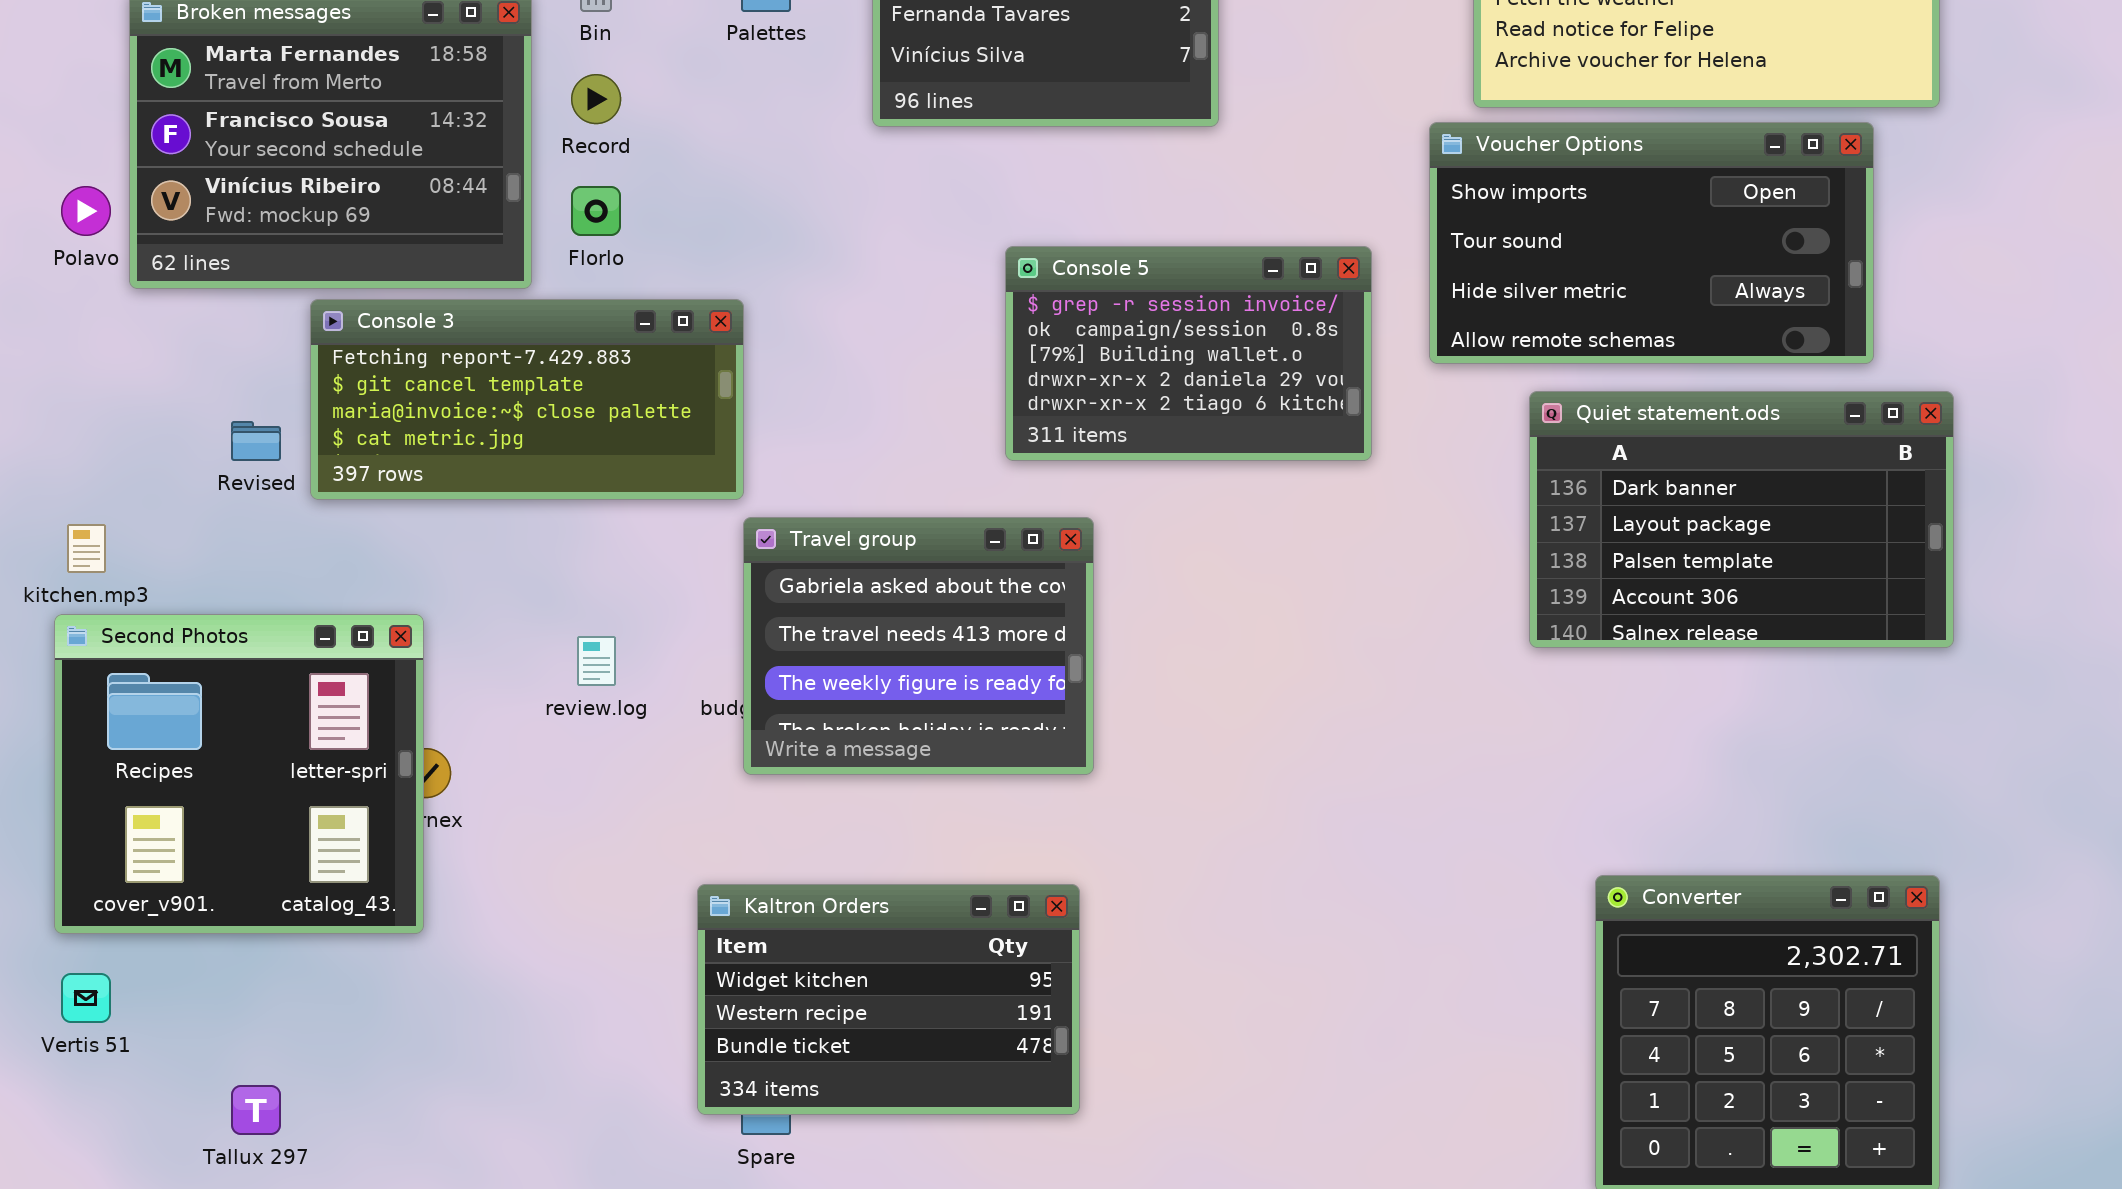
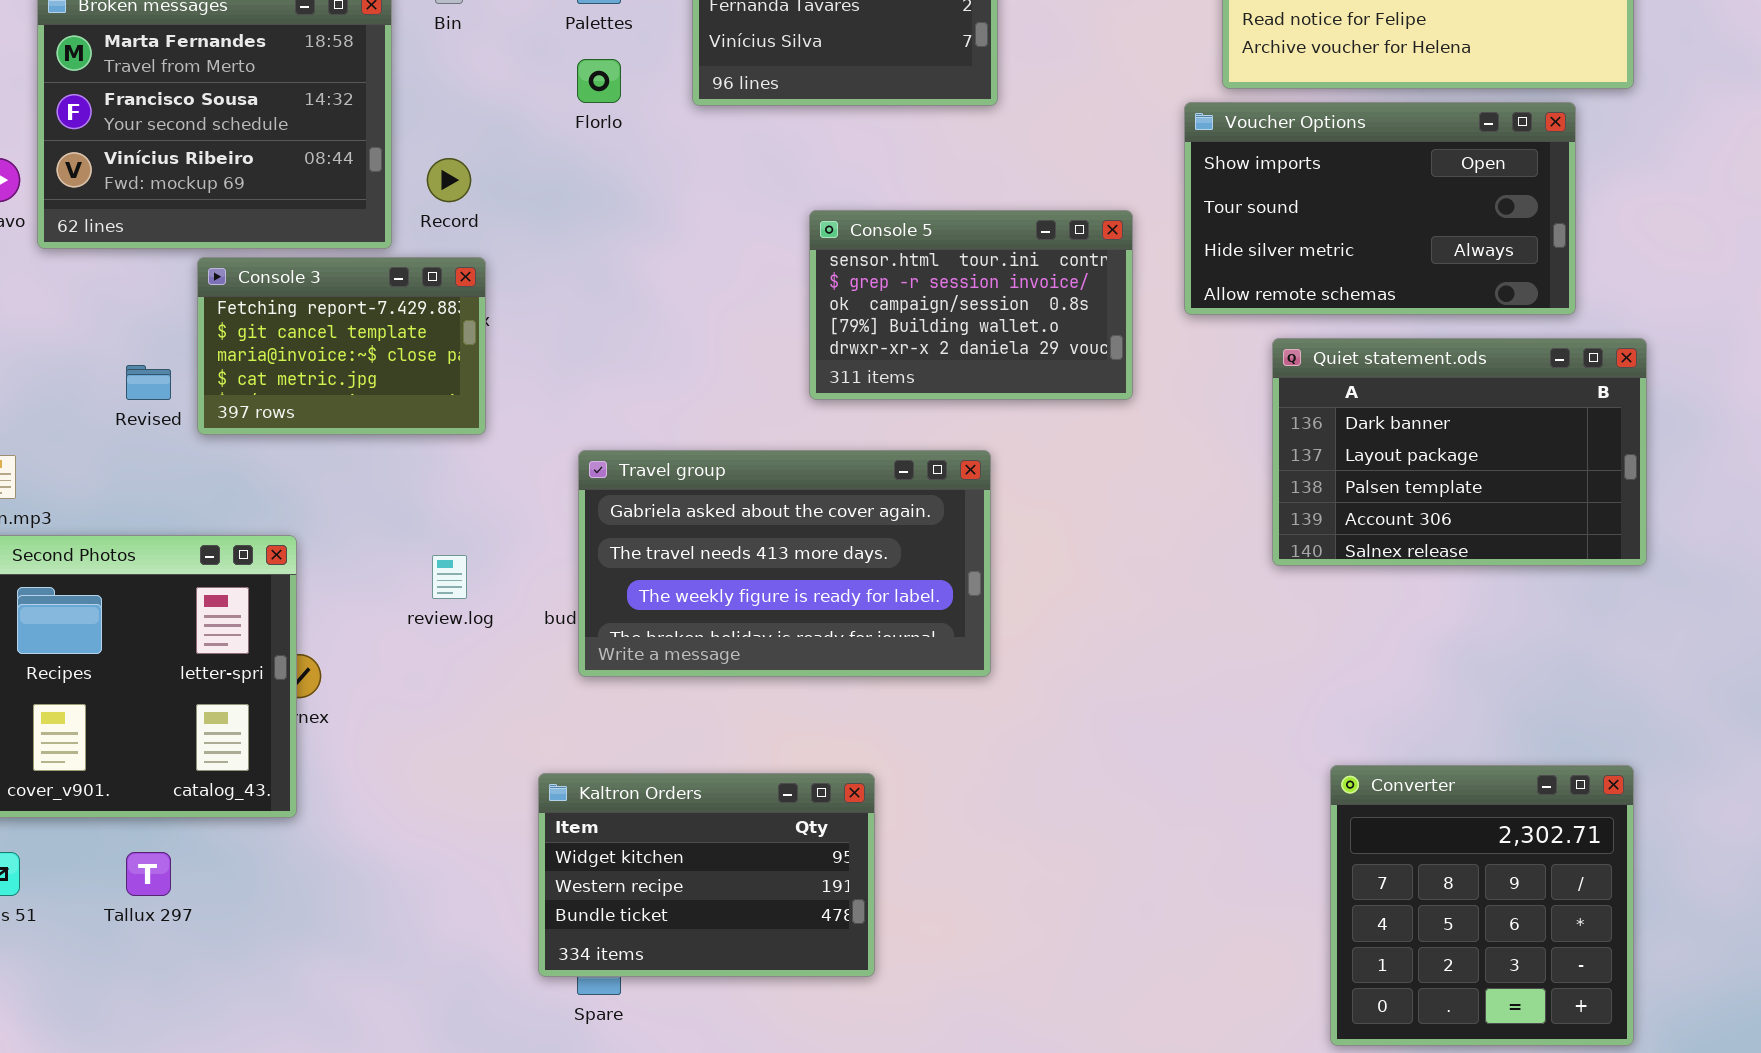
Record: [571,74,621,124] -> [427,158,471,202], moved
Florlo: [571,186,621,236] -> [577,59,621,103], moved
Console 5: [1005,246,1372,461] -> [809,210,1133,400], scrolled up 1 row
Console 3: [310,299,744,500] -> [197,257,486,435], resized
Travel group: [743,517,1094,775] -> [578,450,991,677], resized
Tallux 297: [231,1085,281,1135] -> [126,852,171,896], moved

